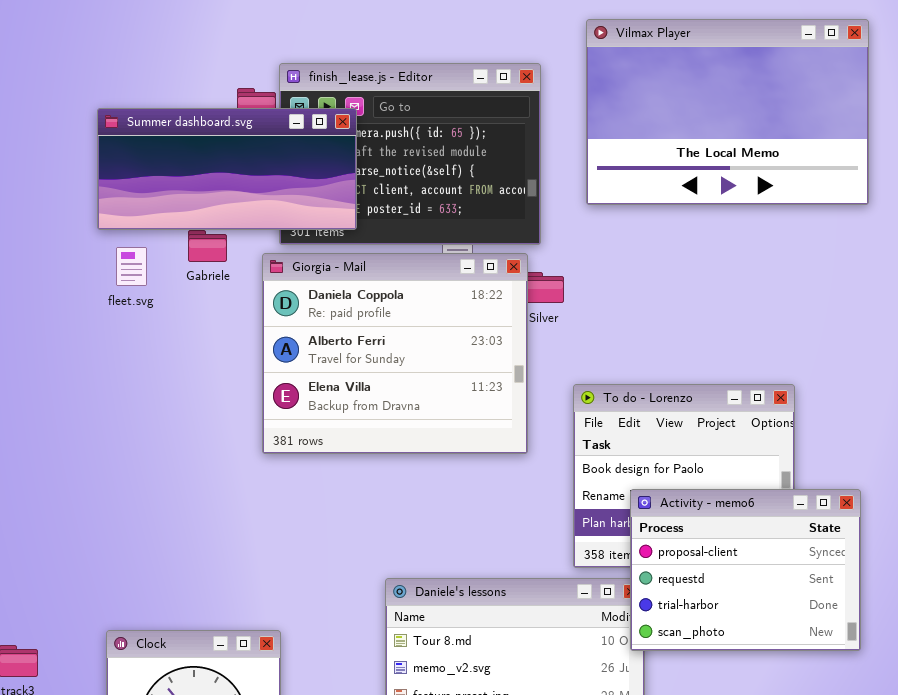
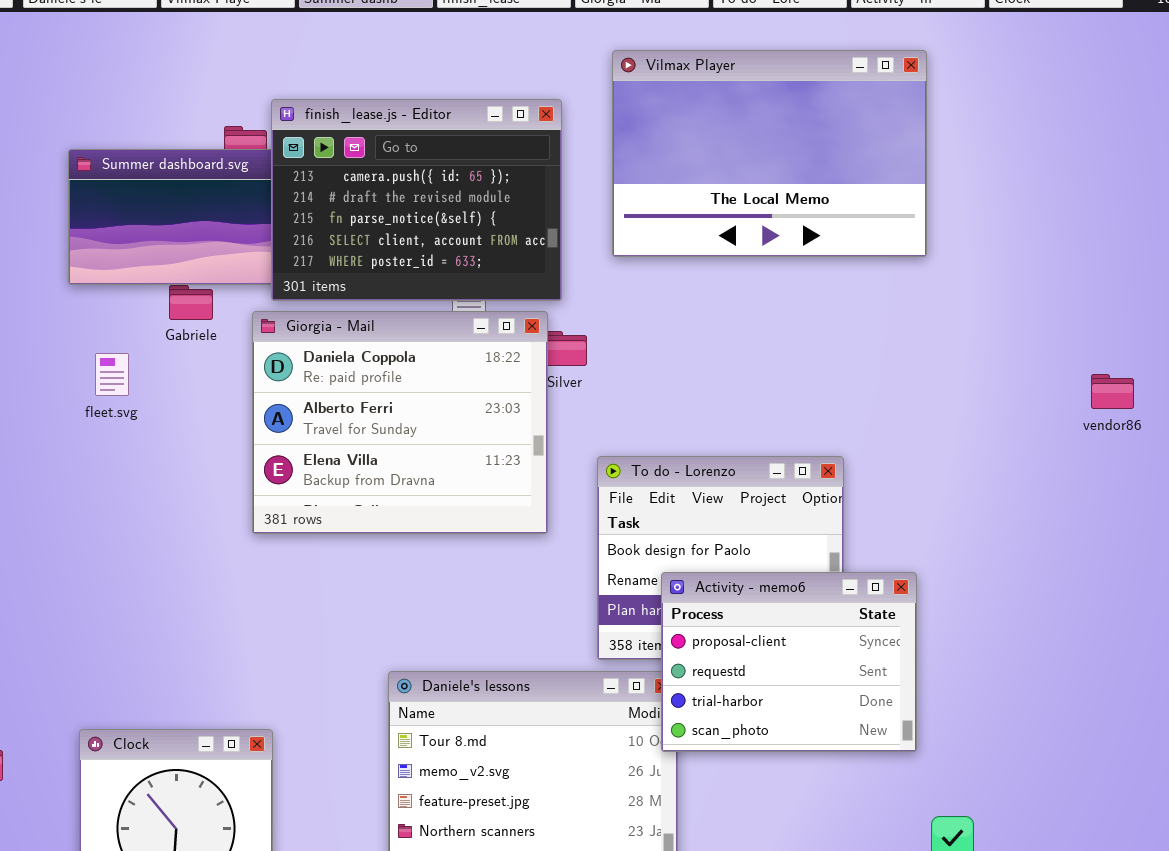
finish_lease.js - Editor: [279,63,541,245] -> [271,99,562,301], raised
fleet.svg: [116,247,147,286] -> [95,353,129,396], moved

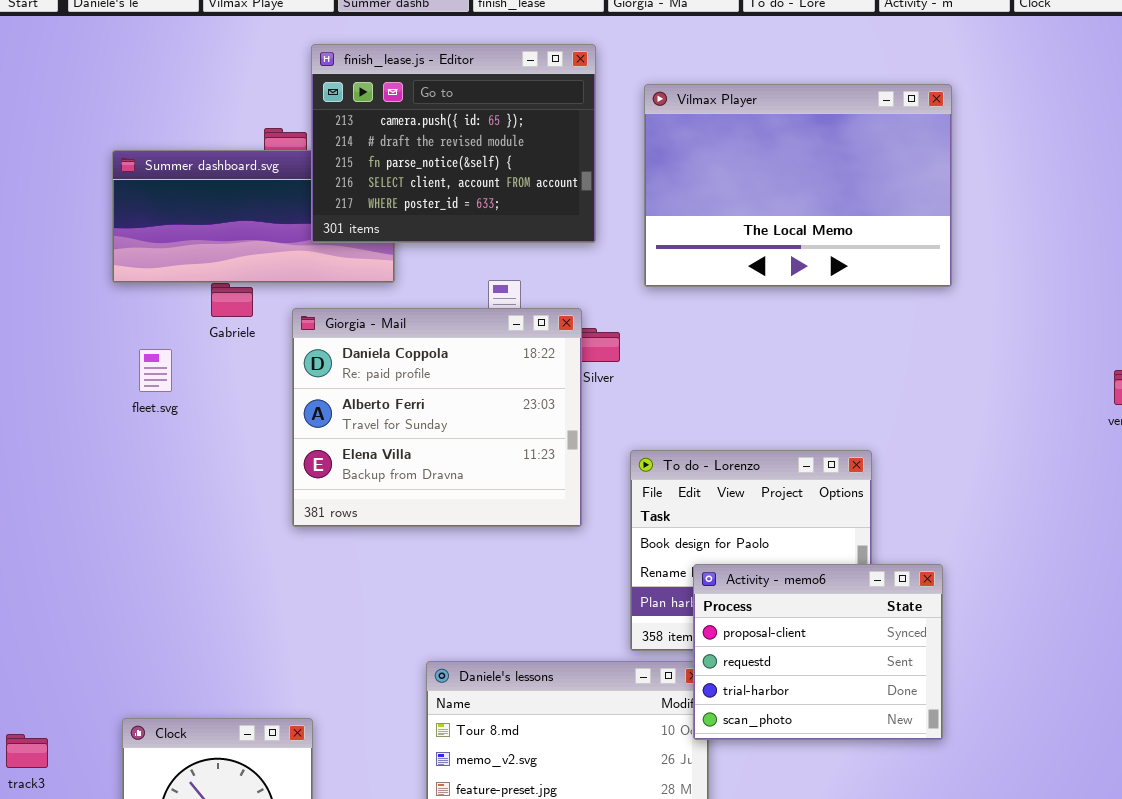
Vilmax Player: [612,50,927,257] -> [644,84,952,287], moved
finish_lease.js - Editor: [271,99,562,301] -> [311,44,596,243], moved

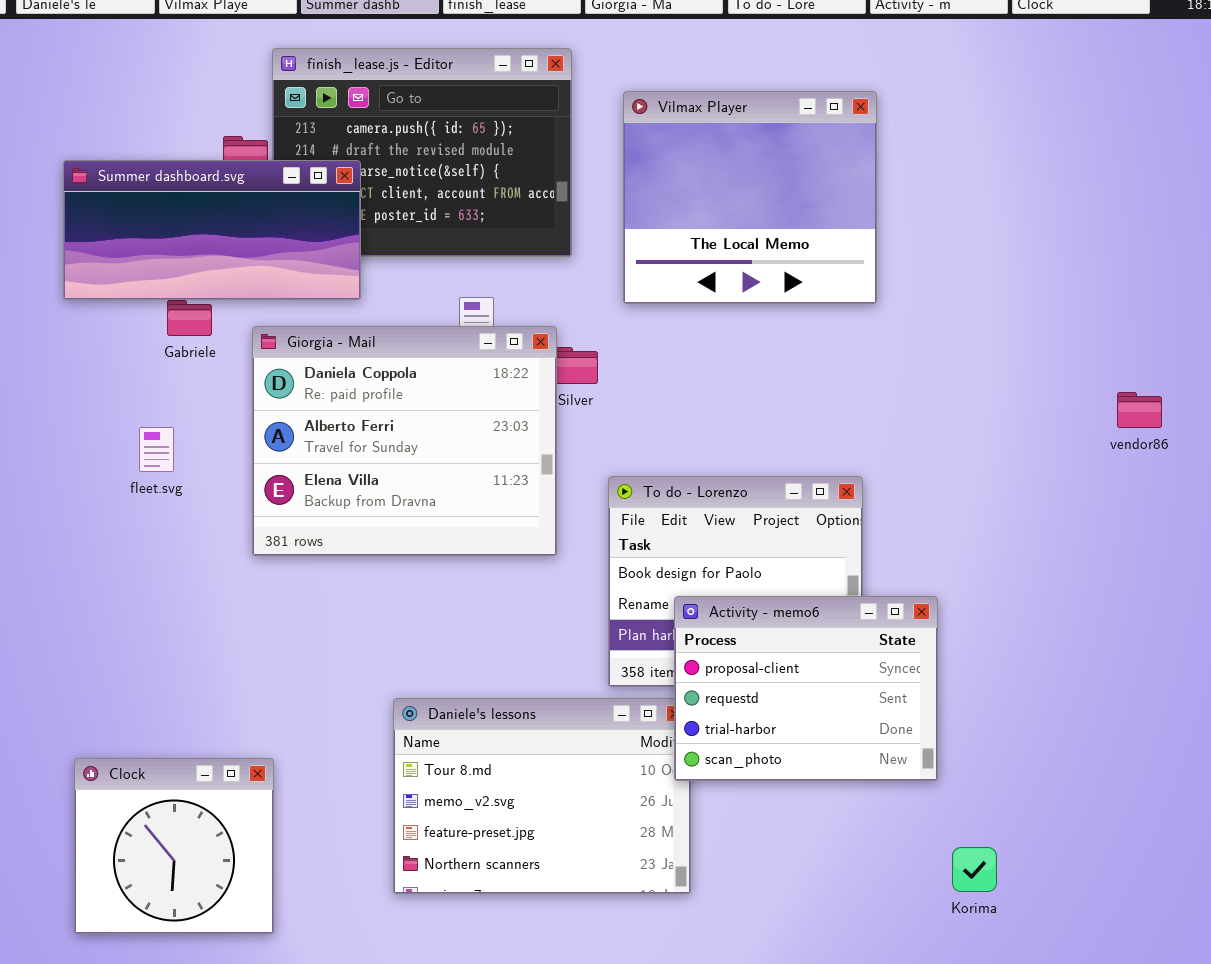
Vilmax Player: [644,84,952,287] -> [623,91,877,304], resized
Summer dashboard.svg: [112,150,395,283] -> [63,160,361,300], raised
fleet.svg: [139,349,172,392] -> [139,427,174,472], moved

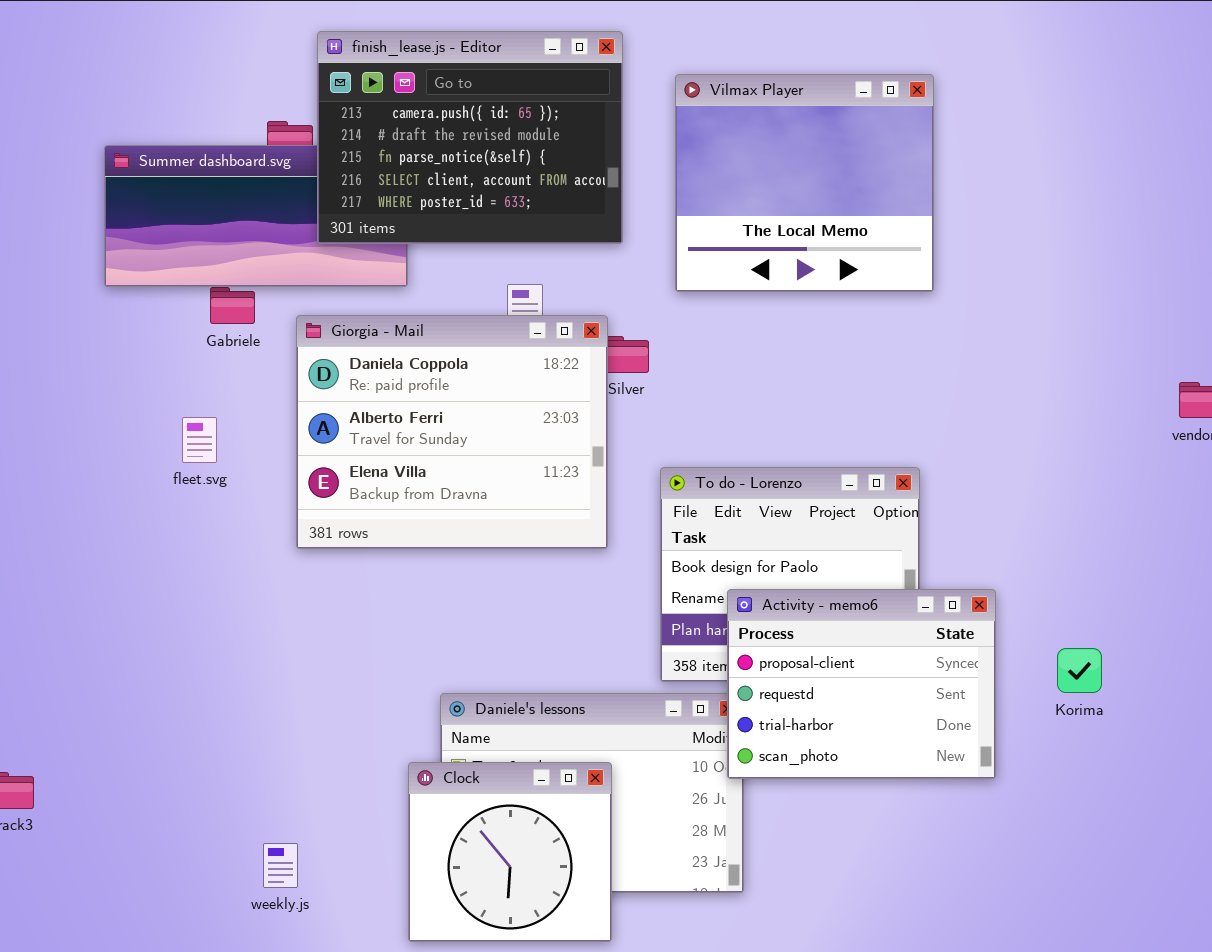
finish_lease.js - Editor: [272,48,572,257] -> [317,31,623,244], raised
Clock: [74,758,274,934] -> [408,762,612,942], moved
Korima: [952,847,997,892] -> [1057,648,1102,693], moved

